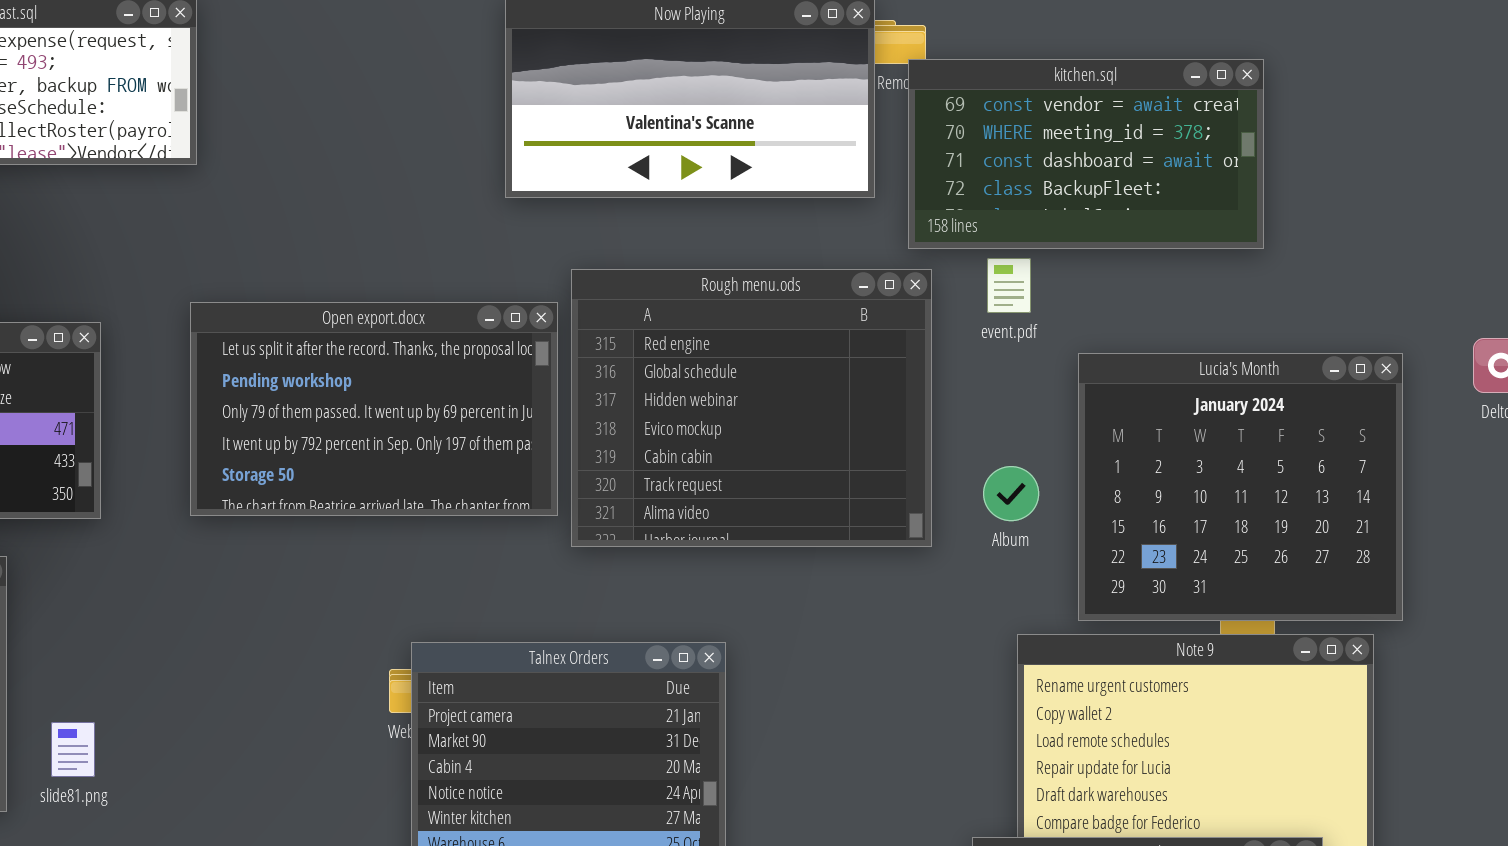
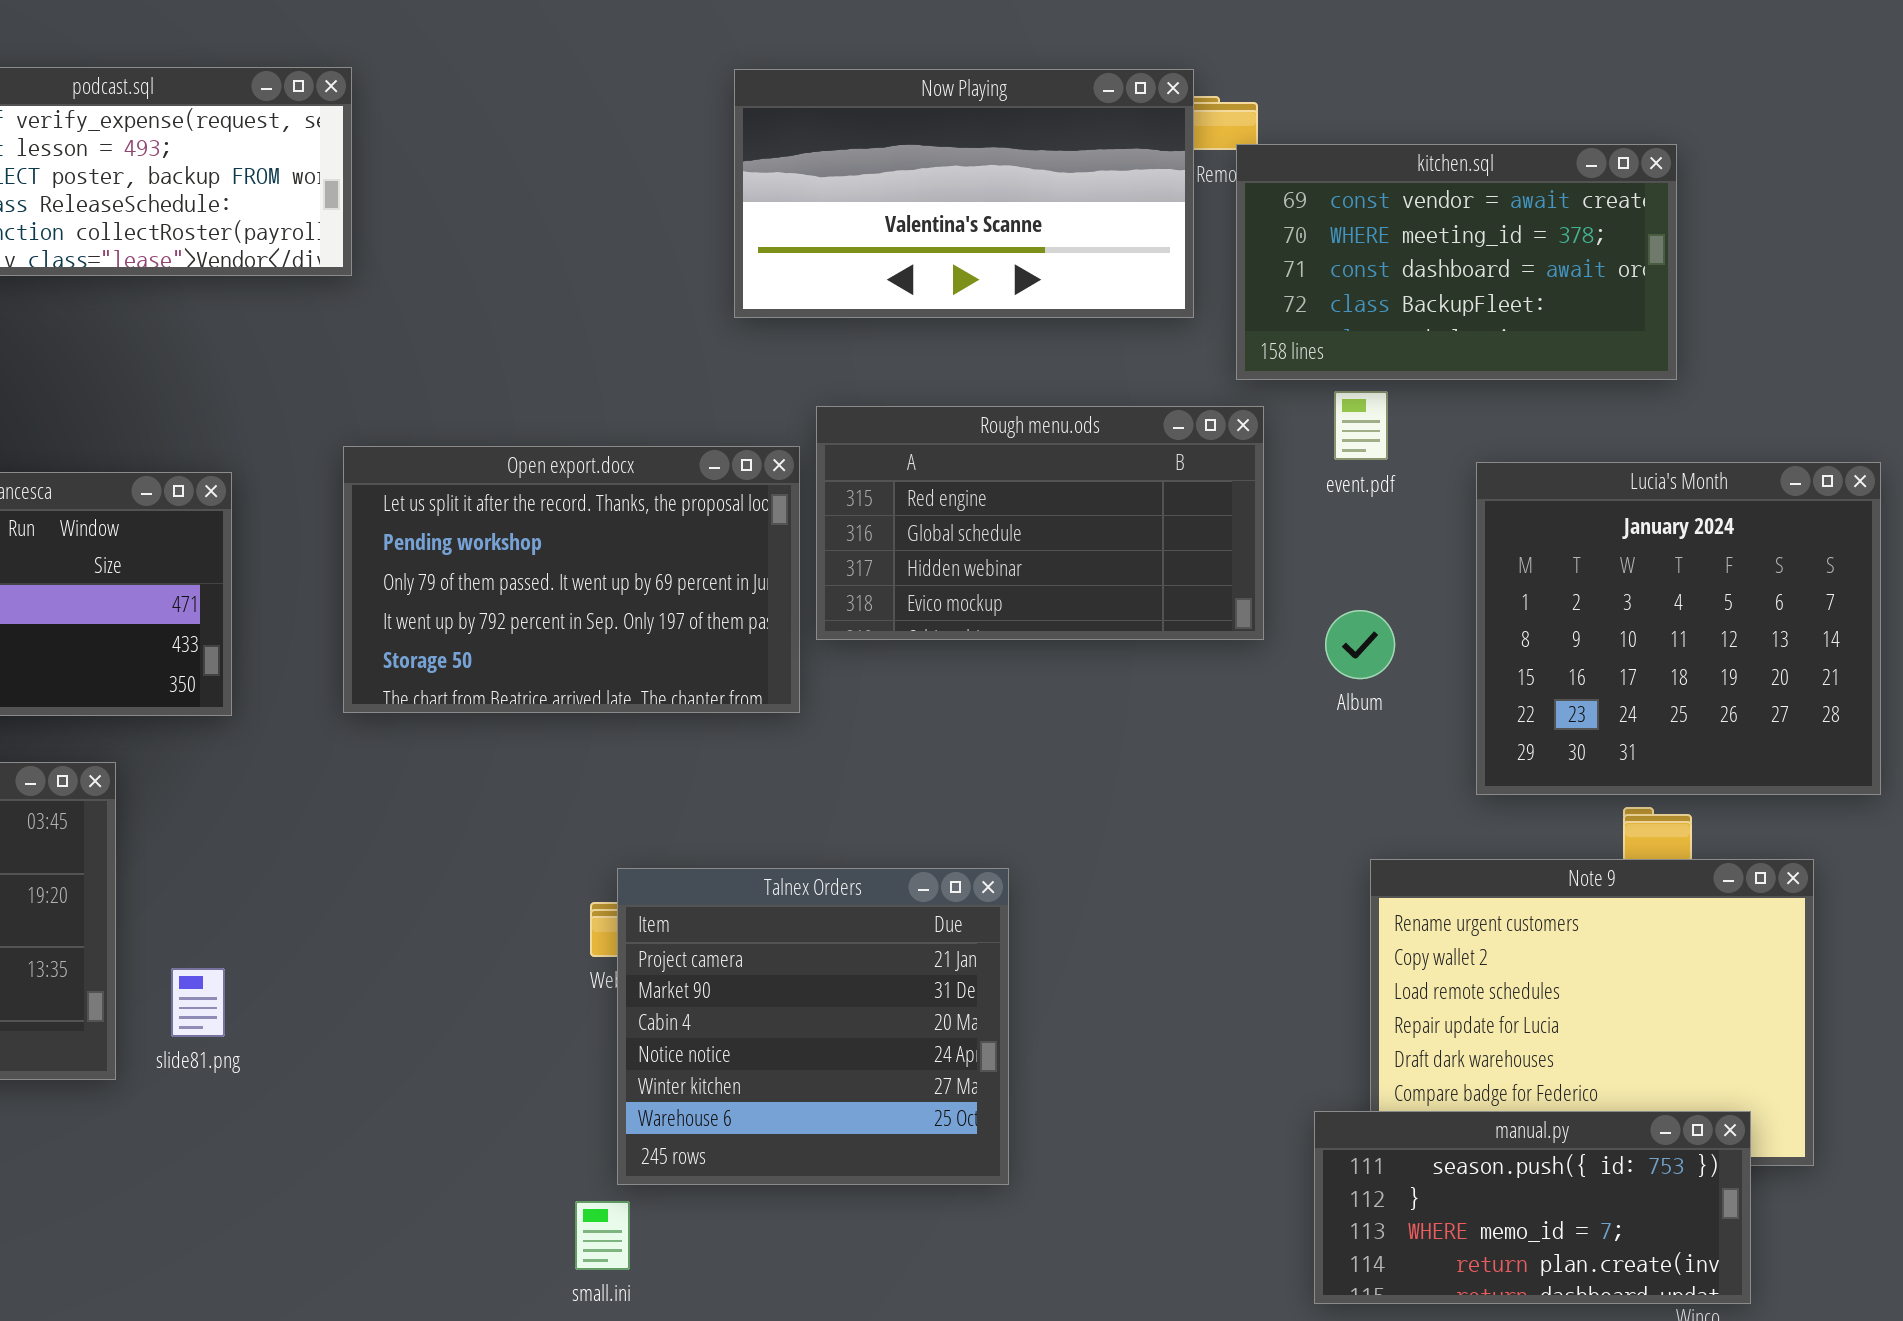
Rough menu.ods: [571,269,932,547] -> [816,406,1264,640], resized
Lucia's Month: [1078,353,1403,621] -> [1476,462,1881,795], moved
Album: [983,466,1039,521] -> [1325,610,1395,679], moved

